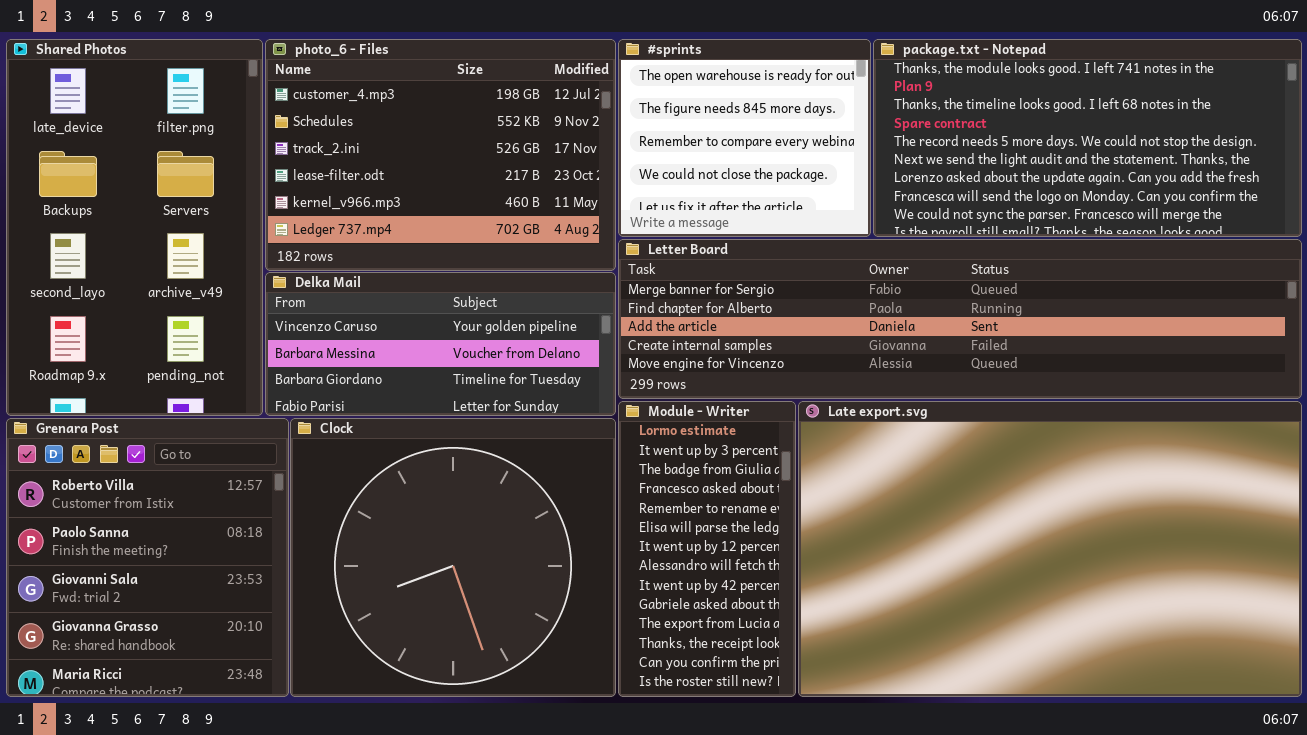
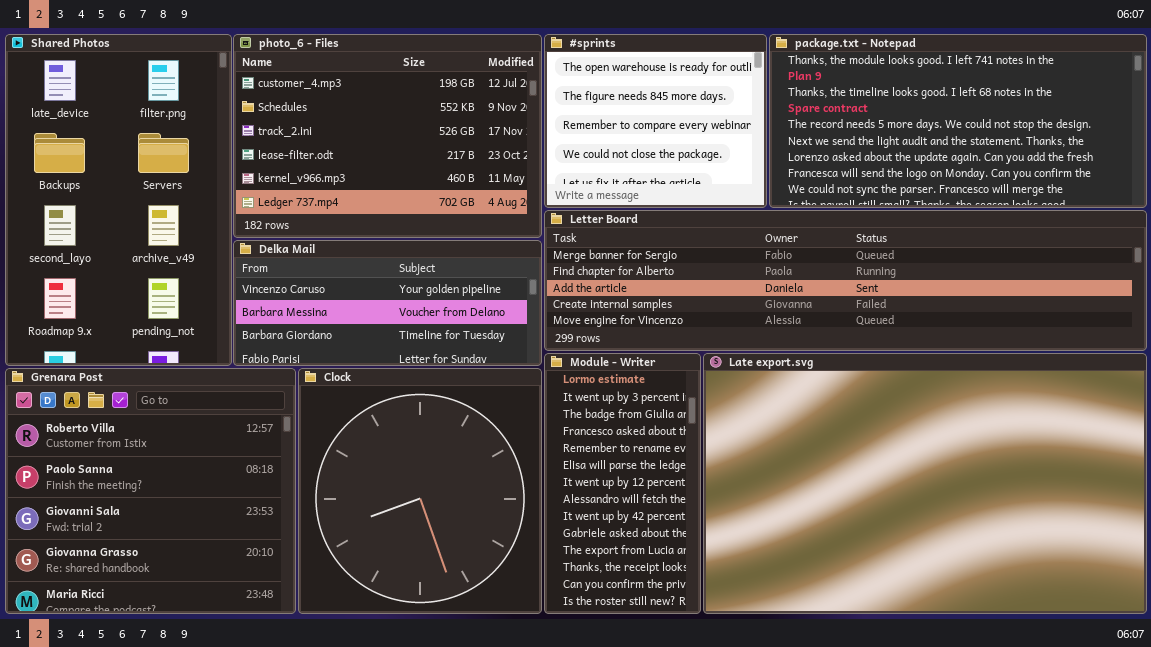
Grenara Post: [6,418,289,697] -> [5,368,296,614], resized
Clock: [290,418,616,697] -> [298,368,542,614], resized

